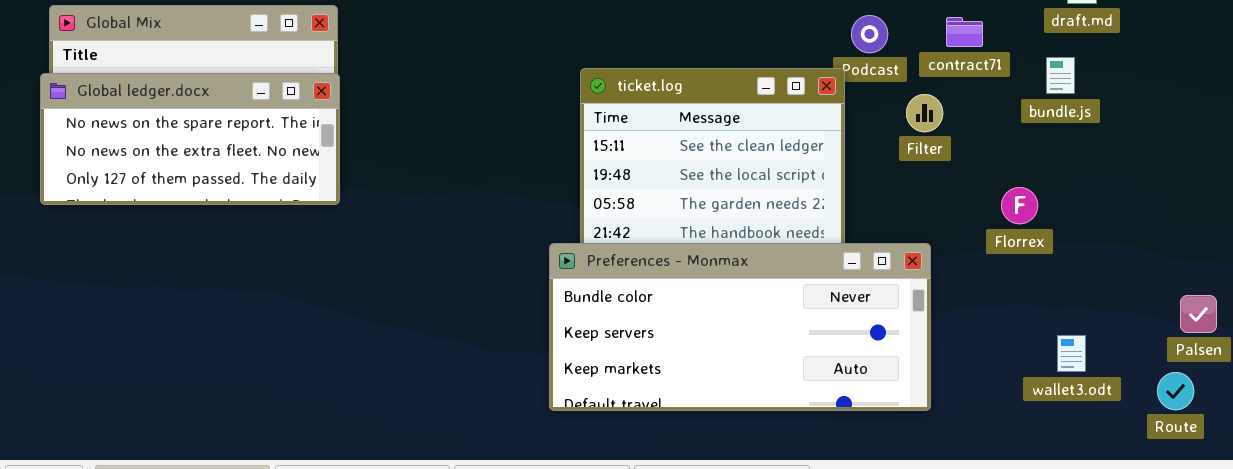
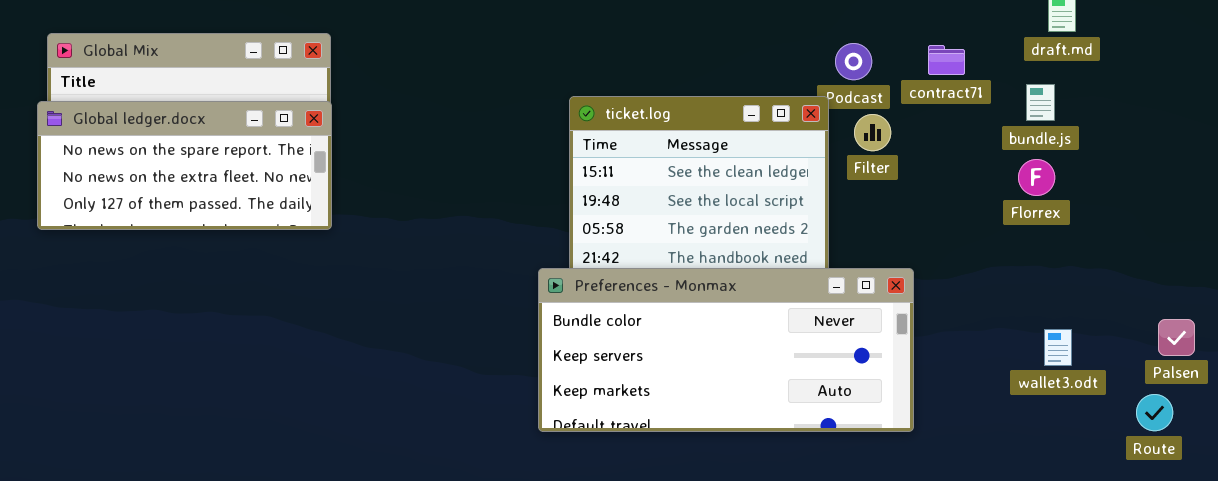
Filter: [906,94,943,132] -> [854,114,891,151], moved
Florrex: [1001,187,1038,224] -> [1018,159,1055,196], moved
wallet3.odt: [1057,335,1086,372] -> [1044,329,1072,366], moved

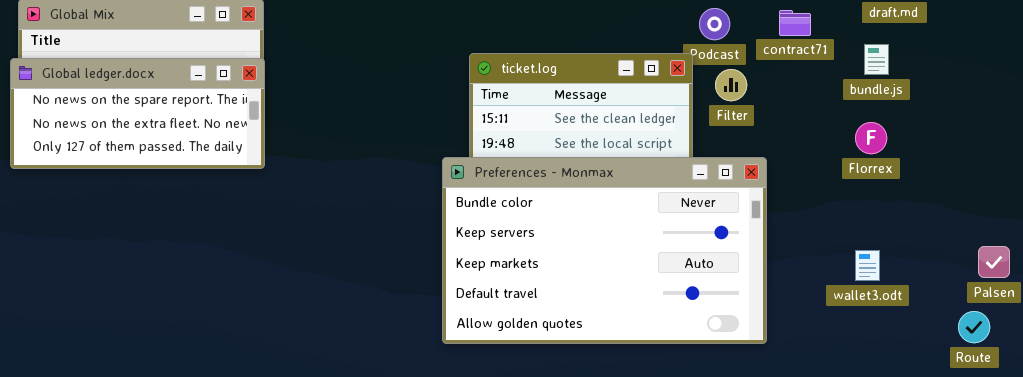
Florrex: [1018,159,1055,196] -> [855,122,887,154], moved
Preferences - Monmax: [538,268,914,432] -> [442,157,767,344], resized
wallet3.odt: [1044,329,1072,366] -> [855,250,880,281], moved

